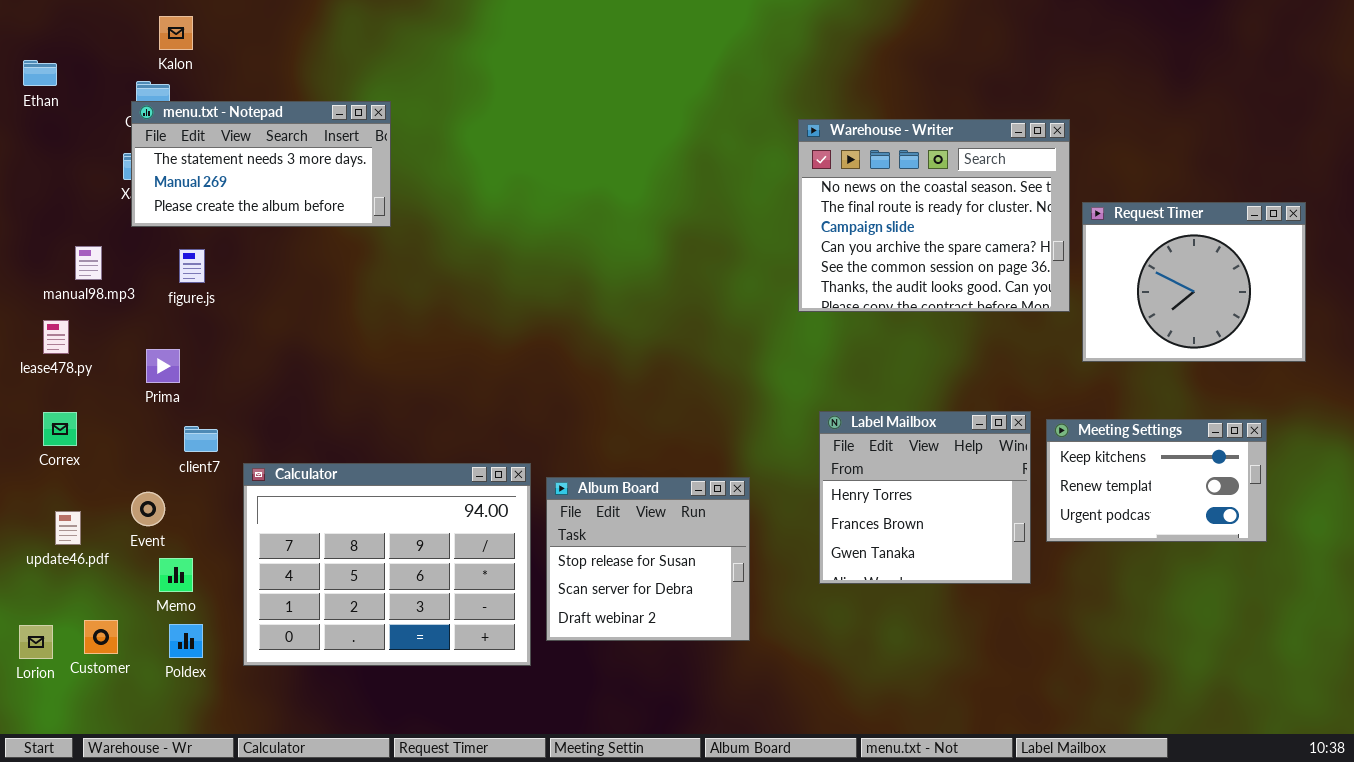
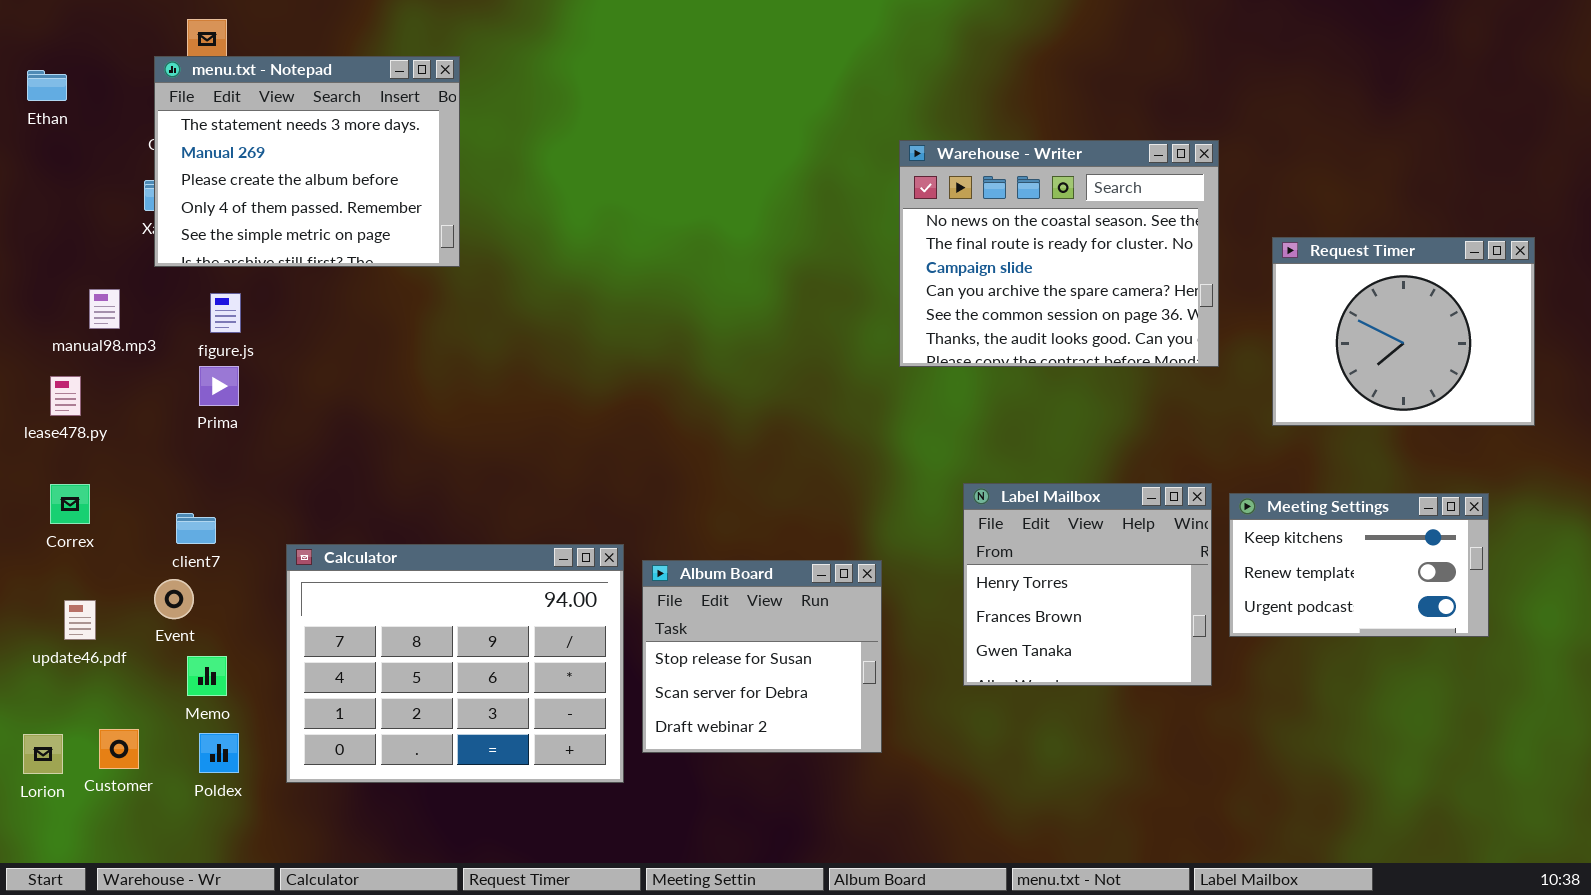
menu.txt - Notepad: [131,101,391,227] -> [154,56,460,267], resized
Warehouse - Writer: [798,119,1070,312] -> [899,140,1219,367], moved
Prima: [146,349,180,383] -> [199,366,239,406], moved
client7: [184,426,218,452] -> [176,513,216,544], moved

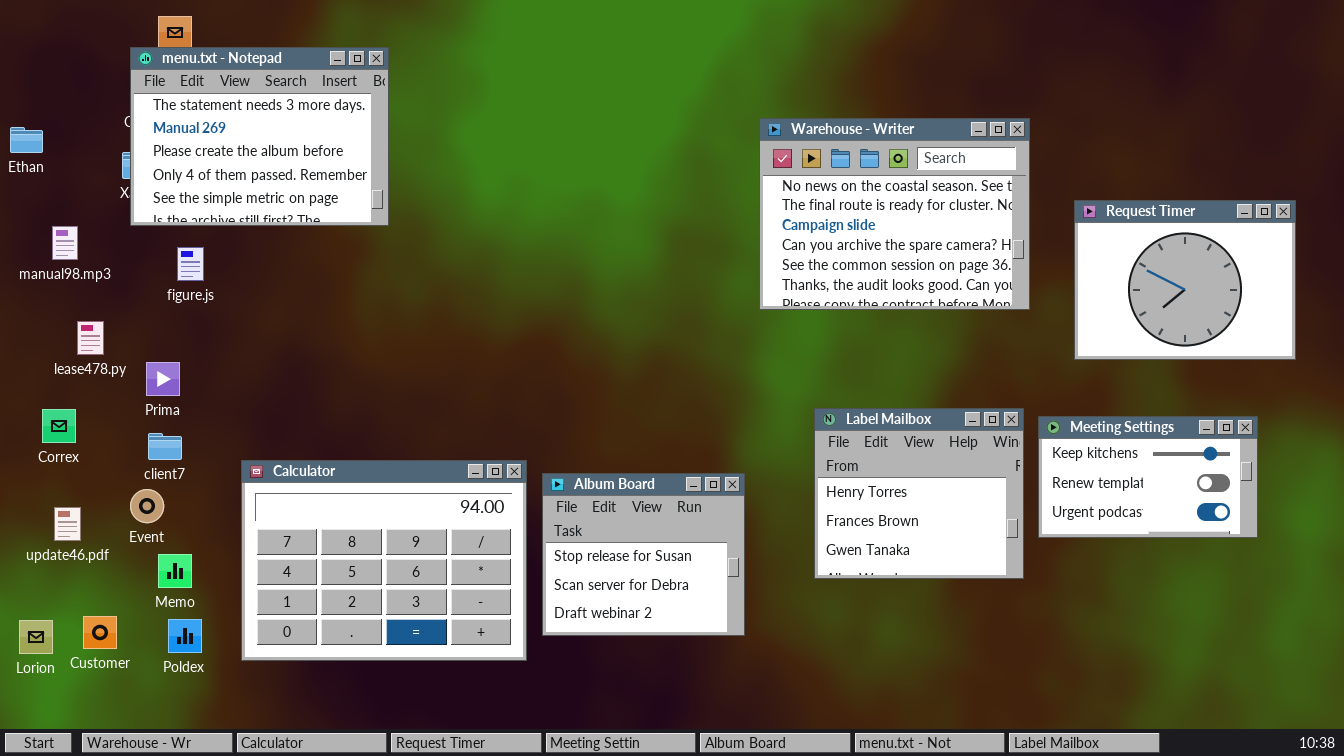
Ethan: [27,70,67,101] -> [10,127,43,153], moved
manual98.mp3: [89,289,120,329] -> [52,226,78,260], moved
Prima: [199,366,239,406] -> [146,362,180,396], moved
lease478.py: [50,376,81,416] -> [77,321,104,355], moved

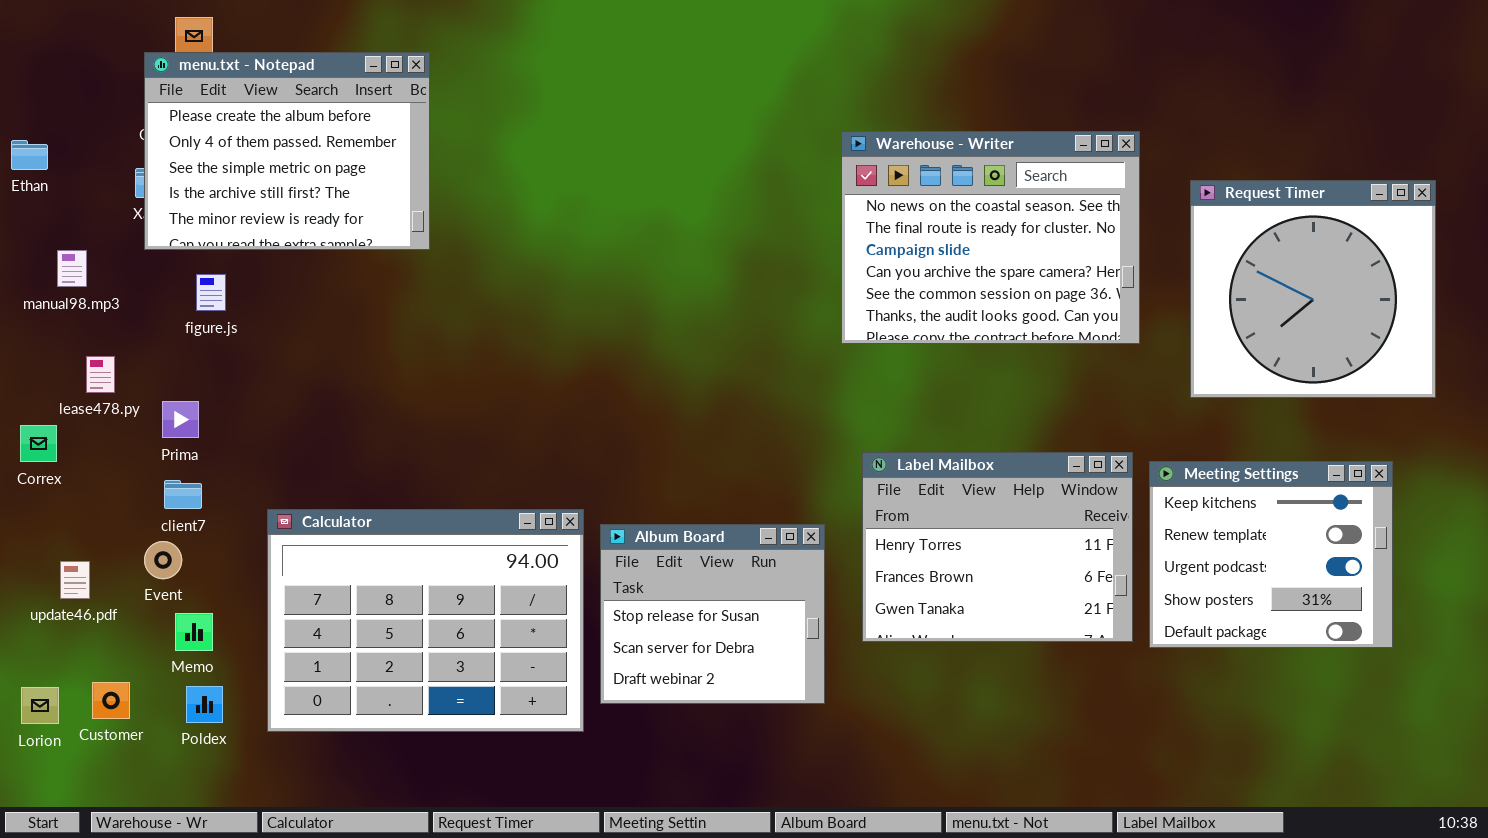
menu.txt - Notepad: [130,47,389,226] -> [144,52,430,250], scrolled down 2 rows
Request Timer: [1074,200,1296,360] -> [1190,180,1436,398], resized
Label Mailbox: [814,408,1024,579] -> [862,452,1133,642], resized
Correx: [42,409,76,443] -> [20,425,57,462], moved
Meeting Settings: [1038,416,1258,538] -> [1149,461,1393,648], resized

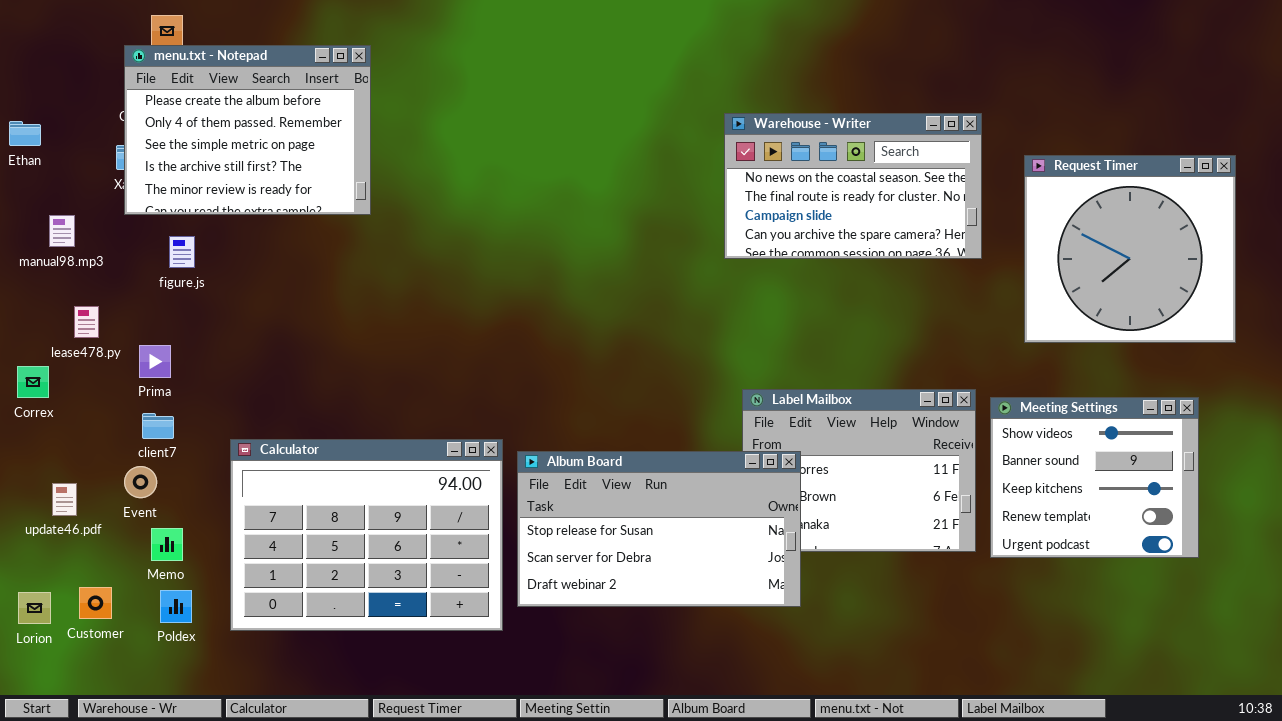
Warehouse - Writer: [841,131,1140,344] -> [724,113,982,259], resized
Meeting Settings: [1149,461,1393,648] -> [990,397,1199,558], scrolled up 2 rows
Album Board: [600,524,825,704] -> [517,451,801,607], resized

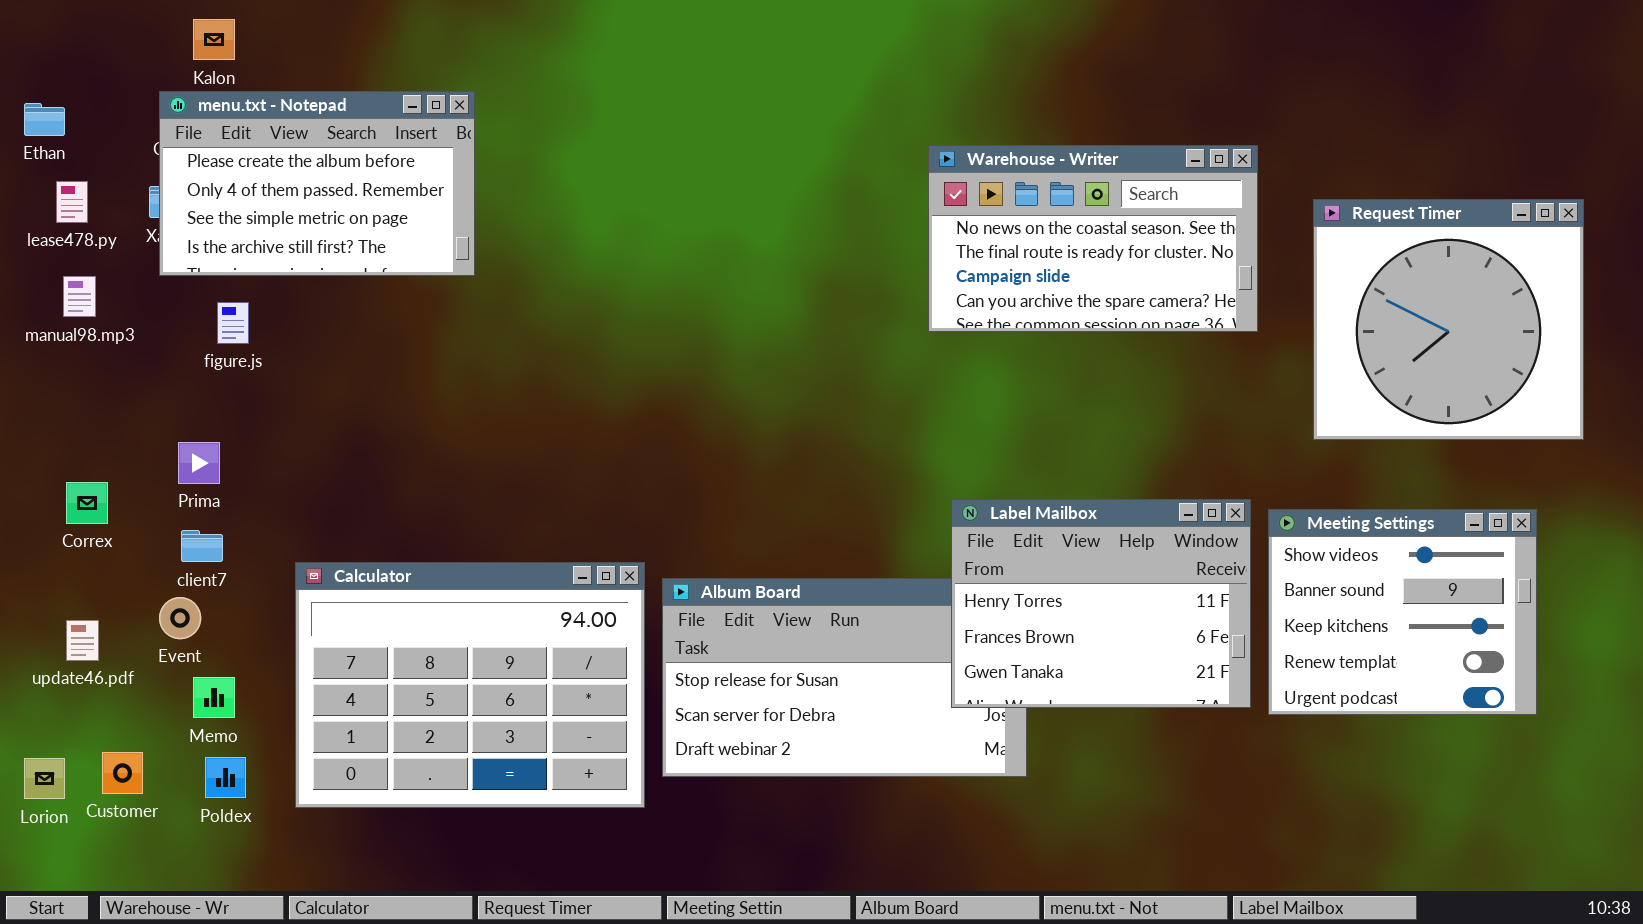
menu.txt - Notepad: [124,45,371,215] -> [159,91,475,276], resized
Ethan: [9,121,41,146] -> [24,103,65,136], moved
lease478.py: [74,306,99,338] -> [56,181,88,223], moved
Correx: [17,366,49,398] -> [66,482,108,524], moved
Label Mailbox: [742,389,976,552] -> [951,499,1251,708], raised

